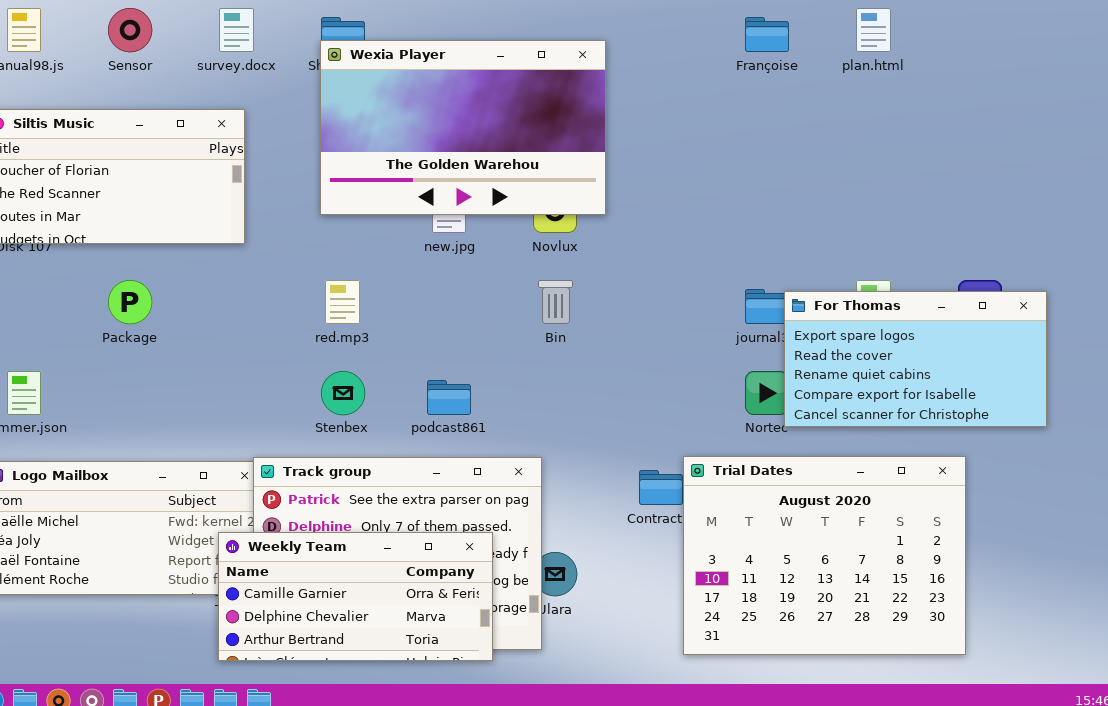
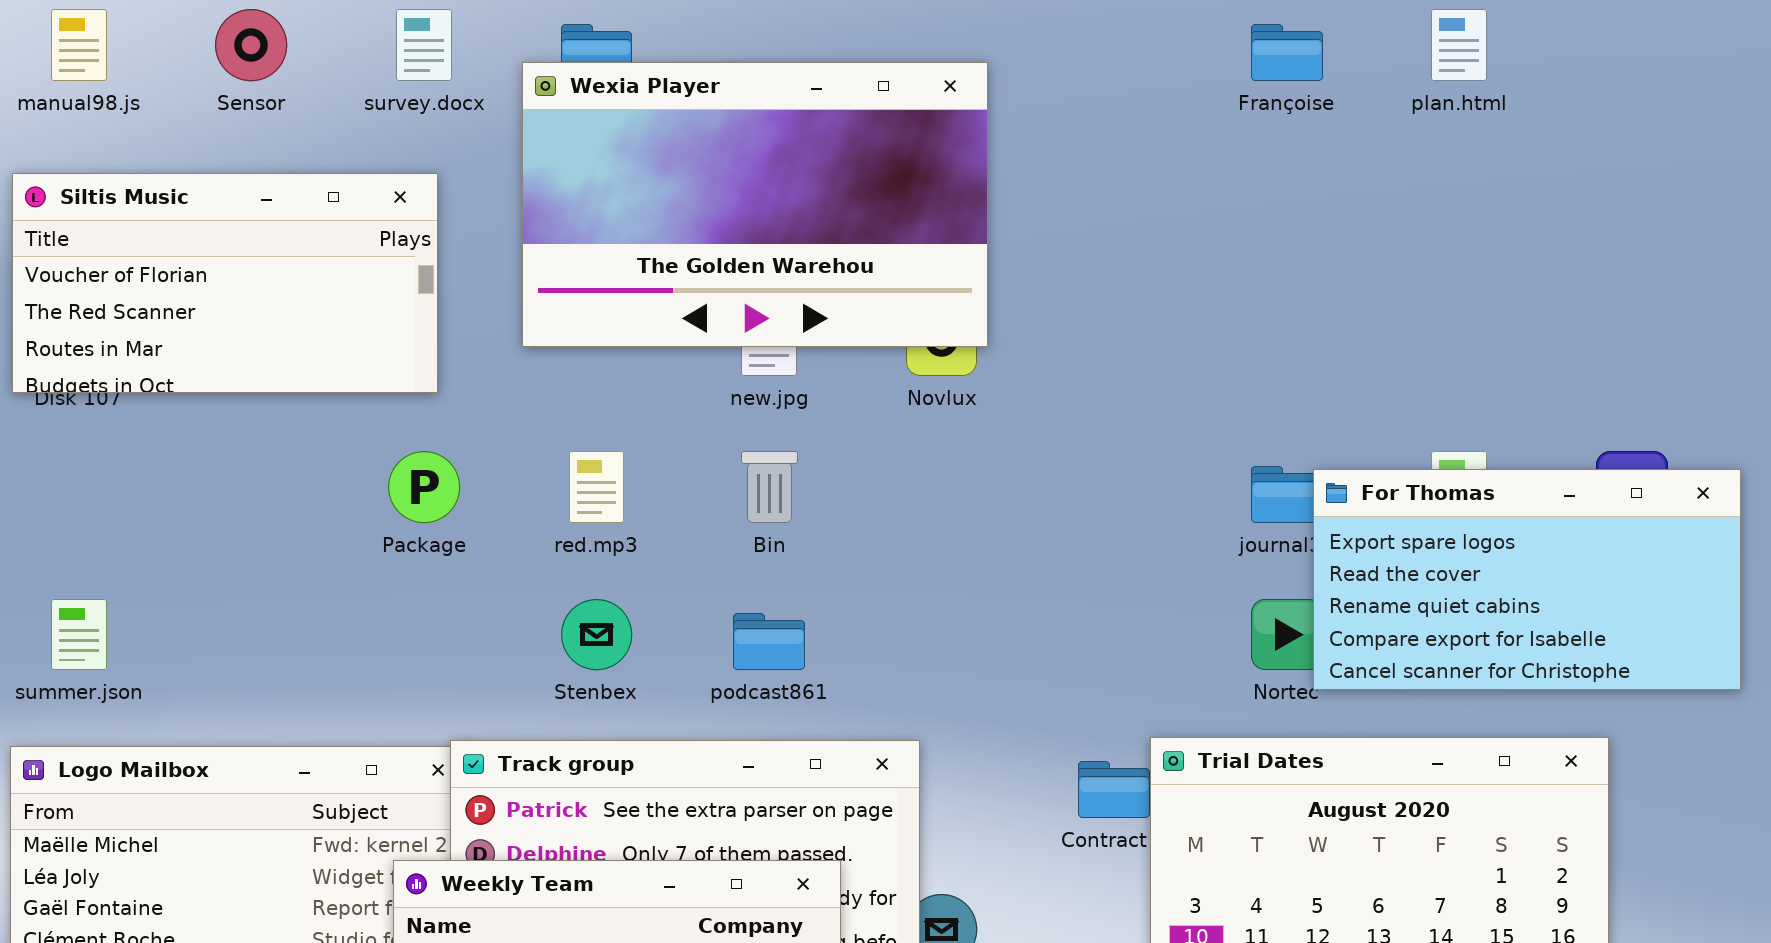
Wexia Player: [320,40,606,215] -> [522,62,988,347], moved
Package: [108,280,152,324] -> [388,451,460,523], moved
Bin: [538,280,573,324] -> [741,451,798,523], moved

